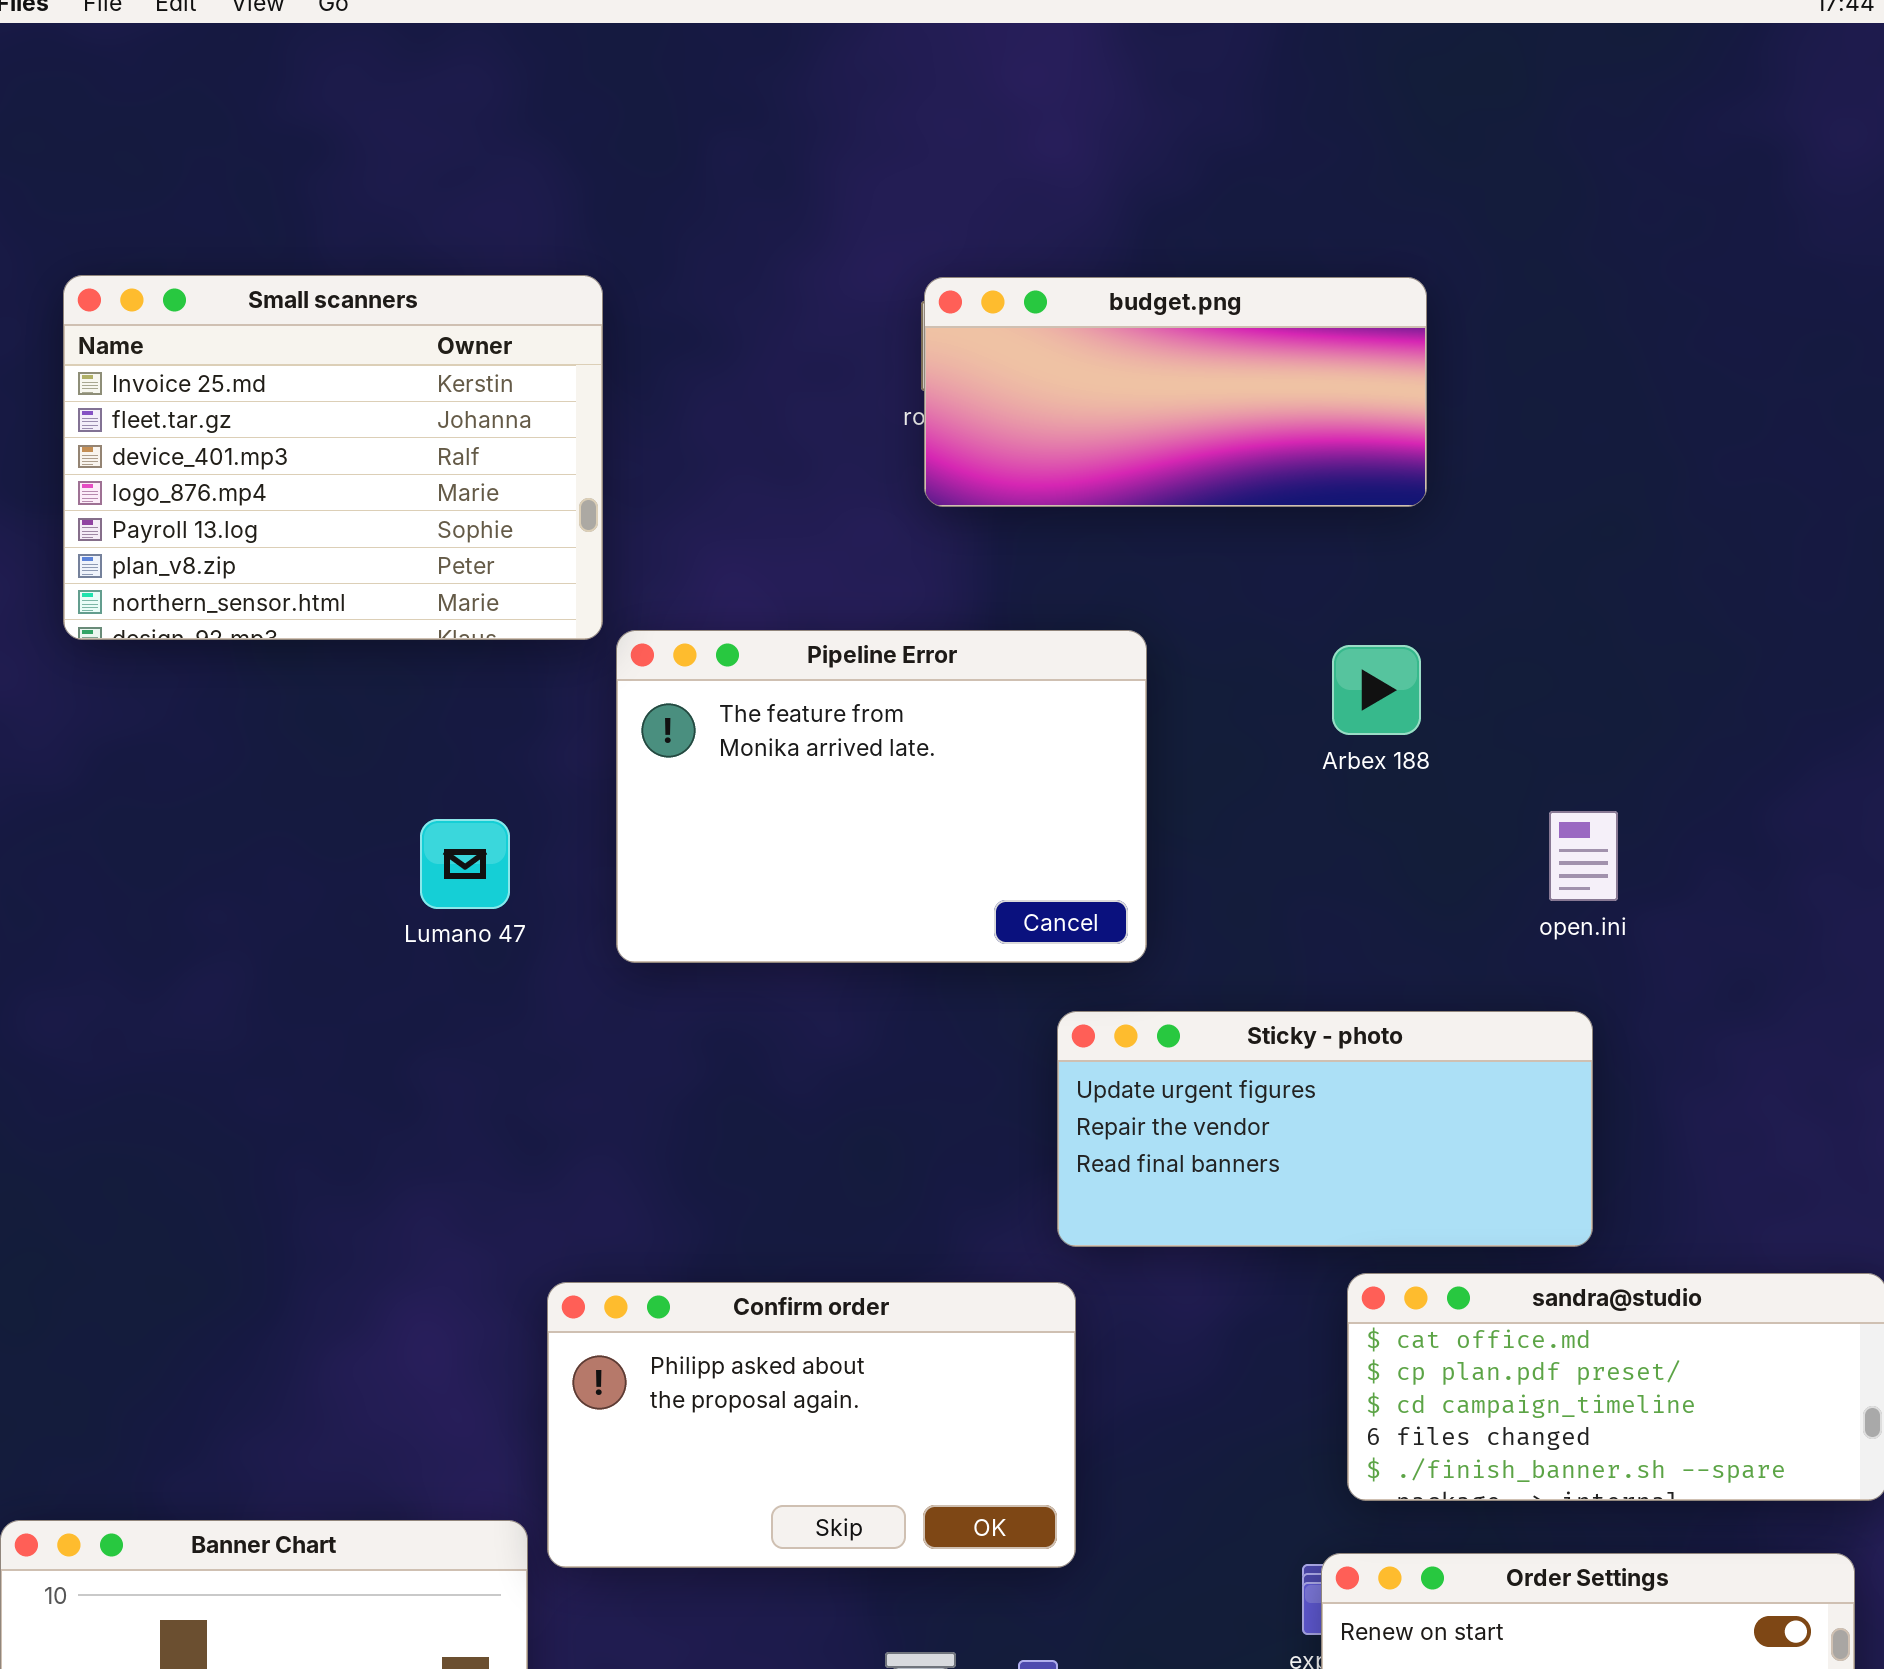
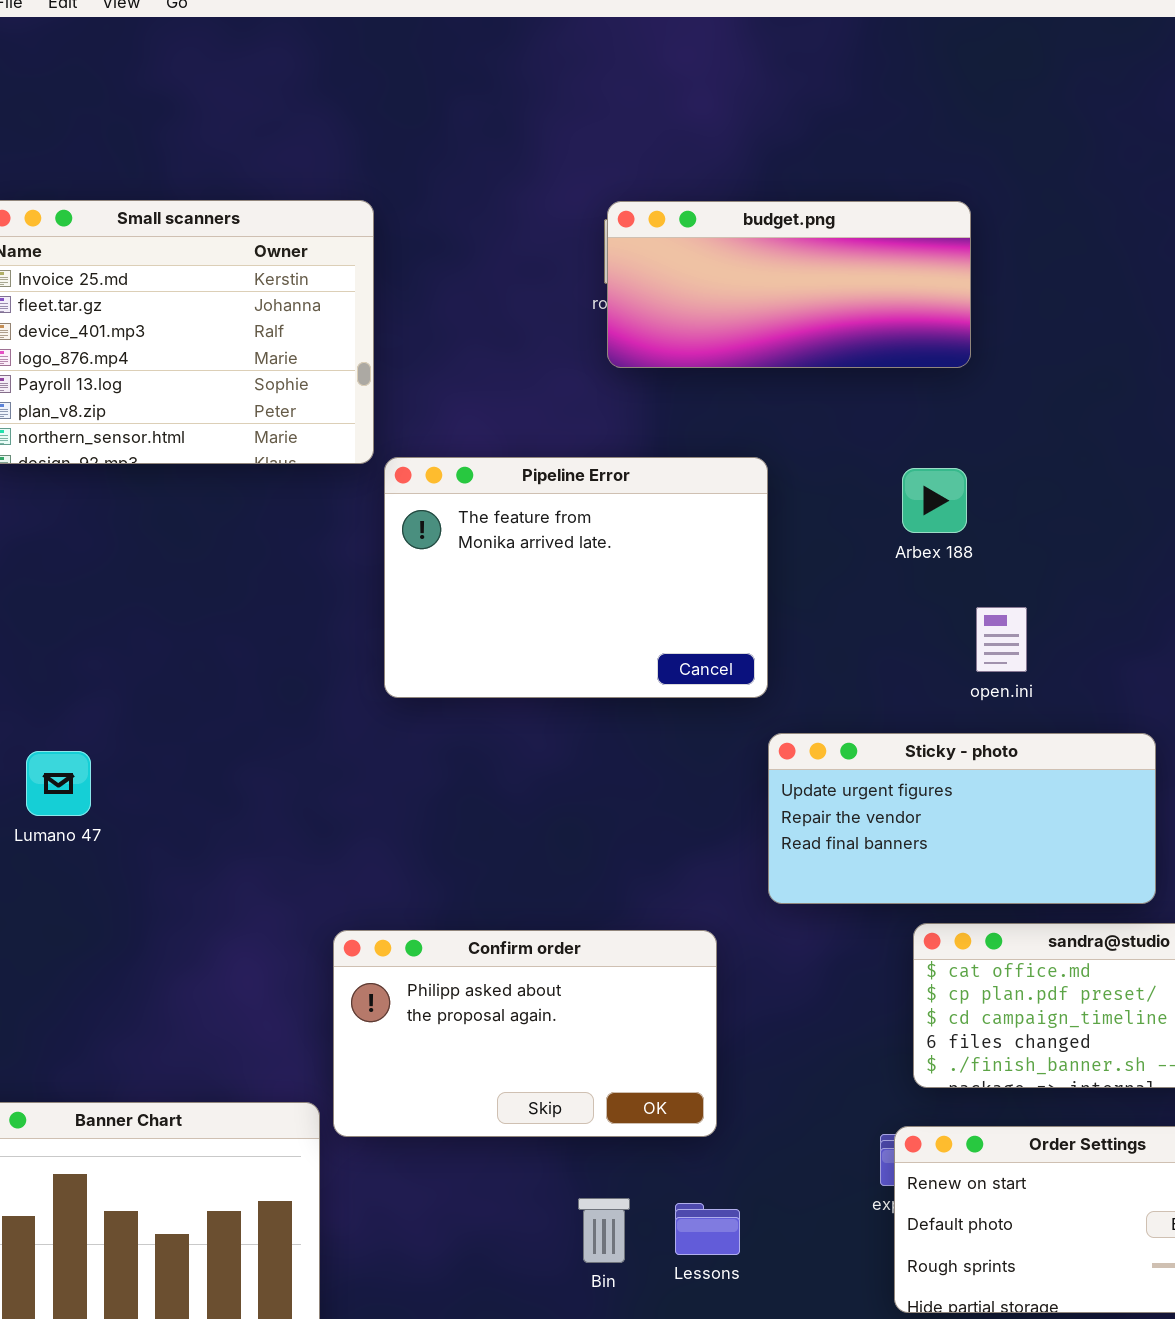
open.ini: [1549,811,1618,901] -> [976,607,1027,672], moved
Lumano 47: [420,819,510,909] -> [26,751,91,816], moved
Sticky - photo: [1057,1011,1593,1247] -> [768,733,1156,904], moved

